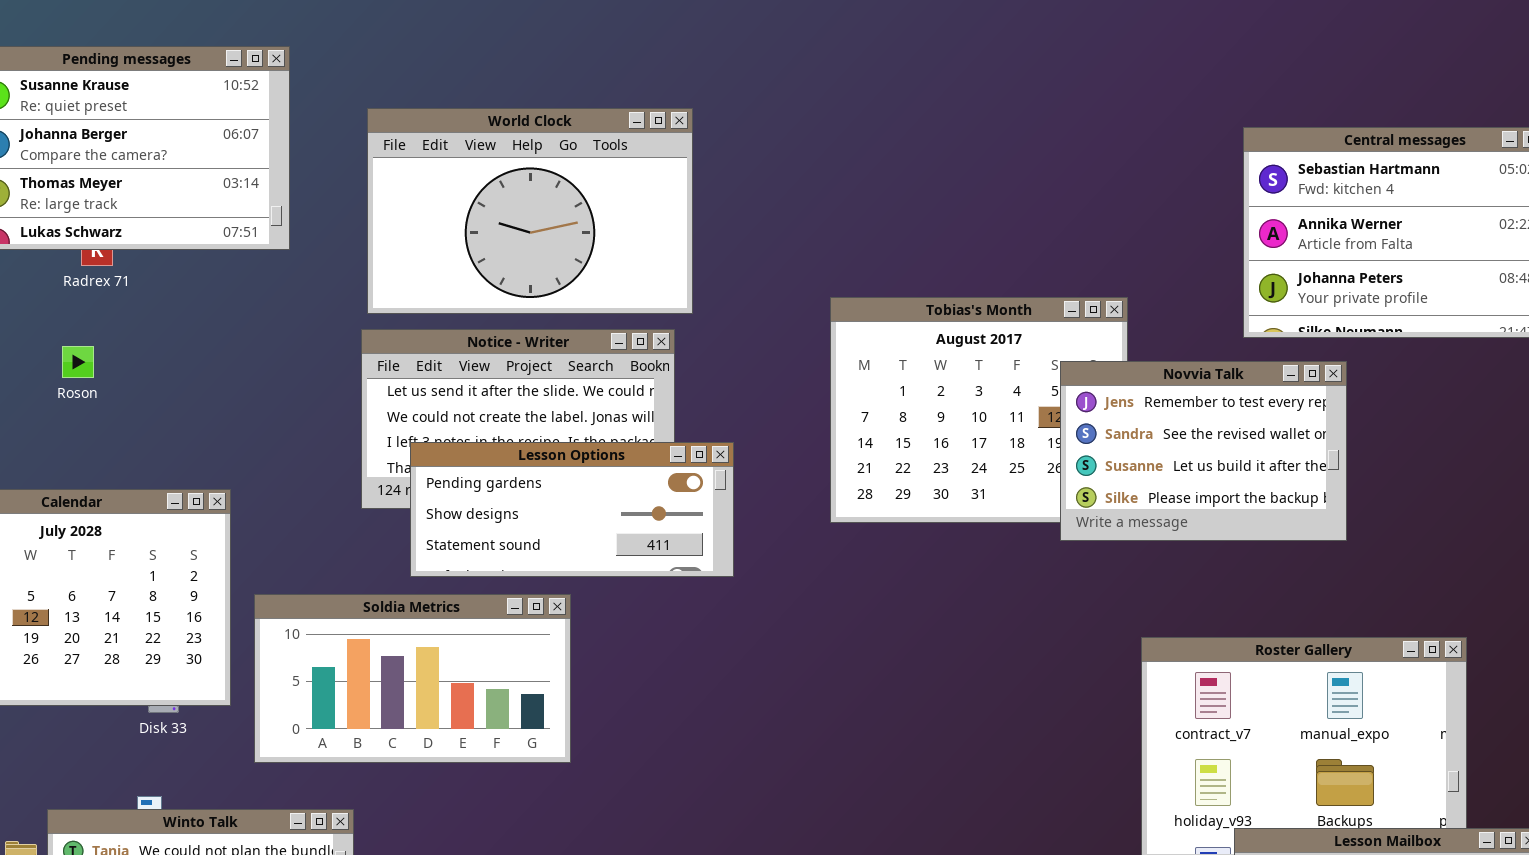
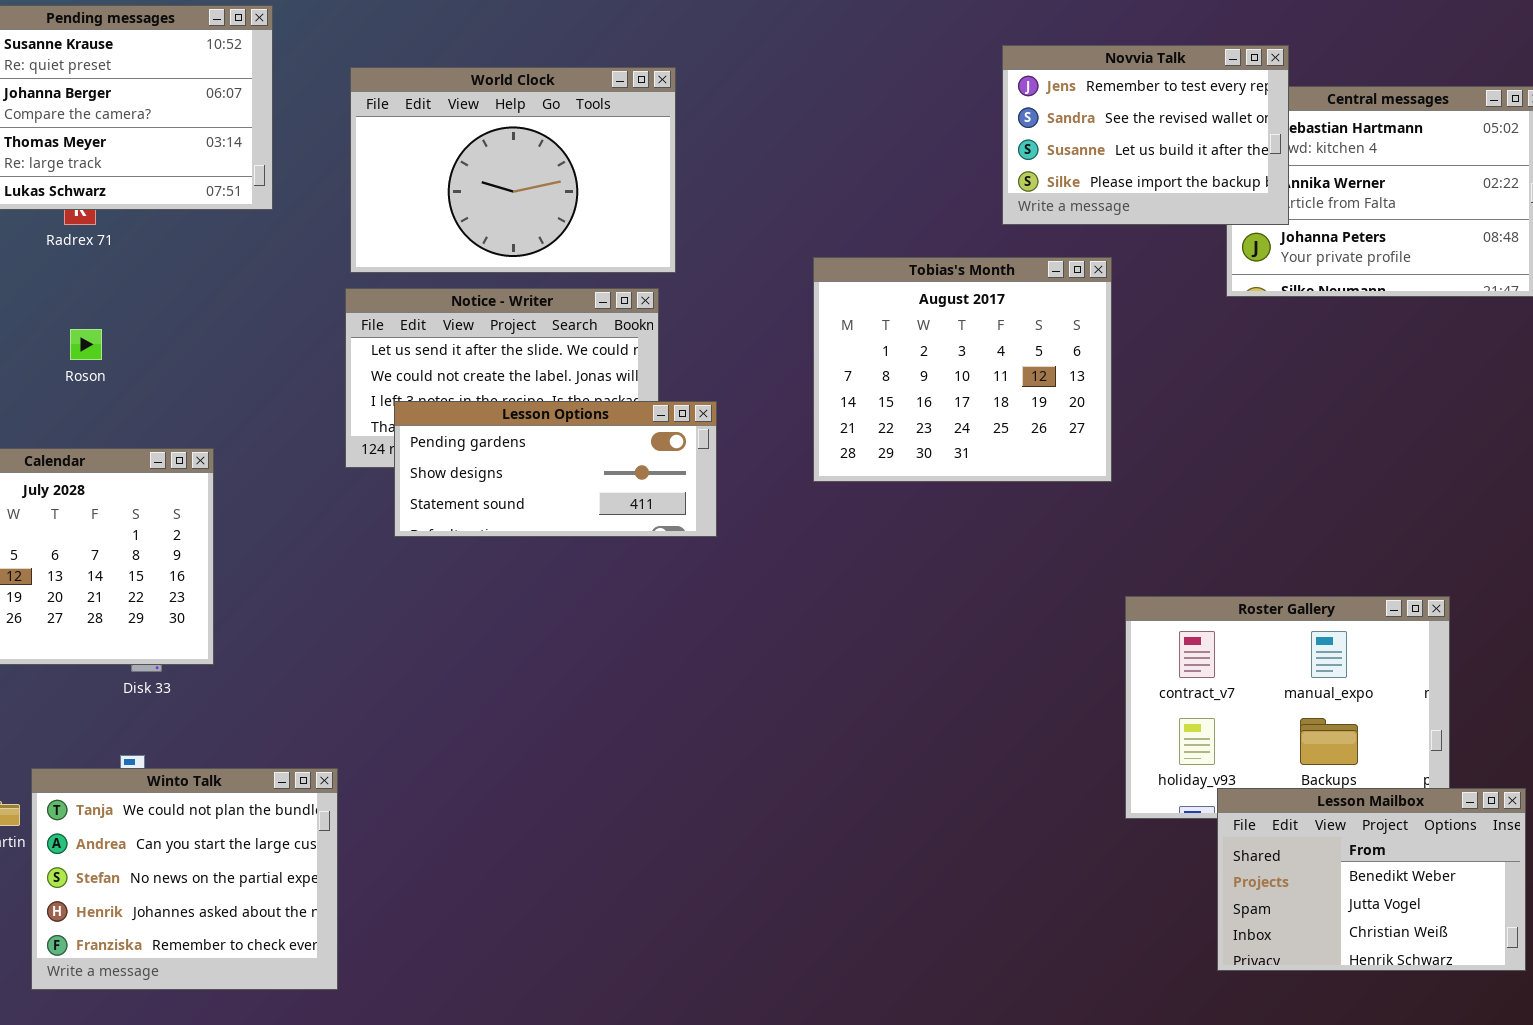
Roson: [62,346,94,378] -> [70,329,102,360], moved
Novvia Talk: [1060,361,1347,541] -> [1002,45,1289,225], moved
Soldia Metrics: [254,594,571,763] -> none, closed

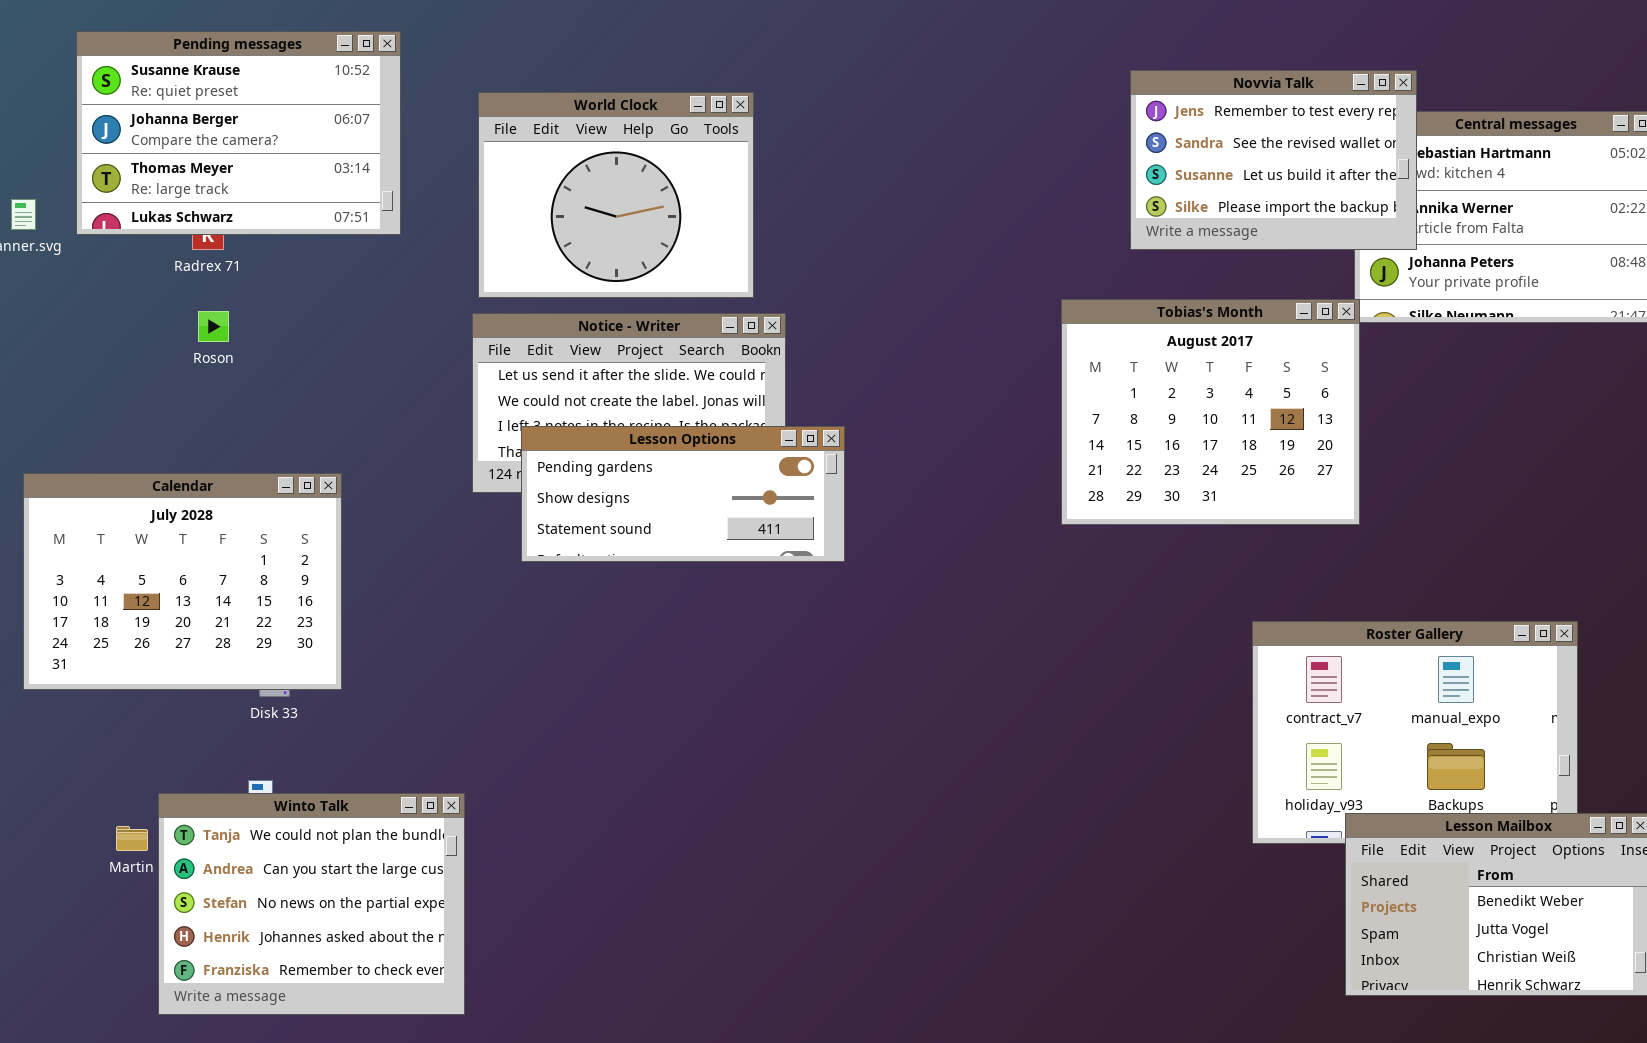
World Clock: [350,67,676,273] -> [478,92,754,298], resized
Tobias's Month: [813,257,1112,482] -> [1061,299,1360,525], moved
Roson: [70,329,102,360] -> [198,311,229,342], moved

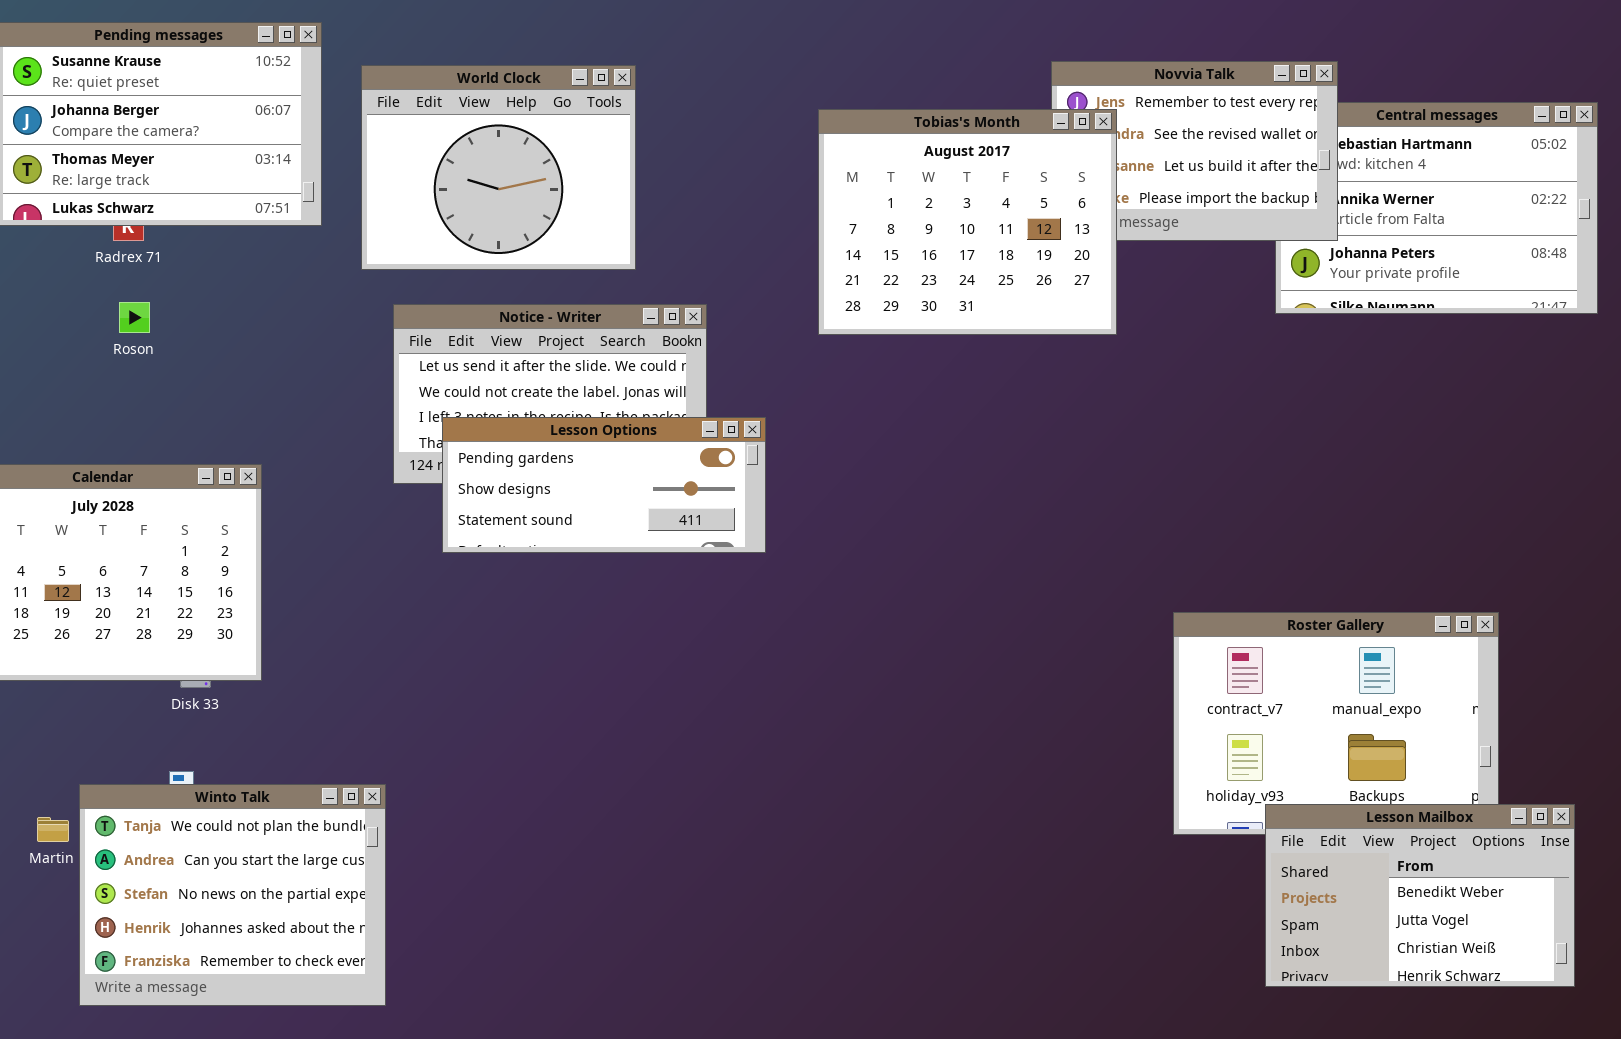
World Clock: [478,92,754,298] -> [361,65,636,270], moved
Tobias's Month: [1061,299,1360,525] -> [818,109,1117,335], moved

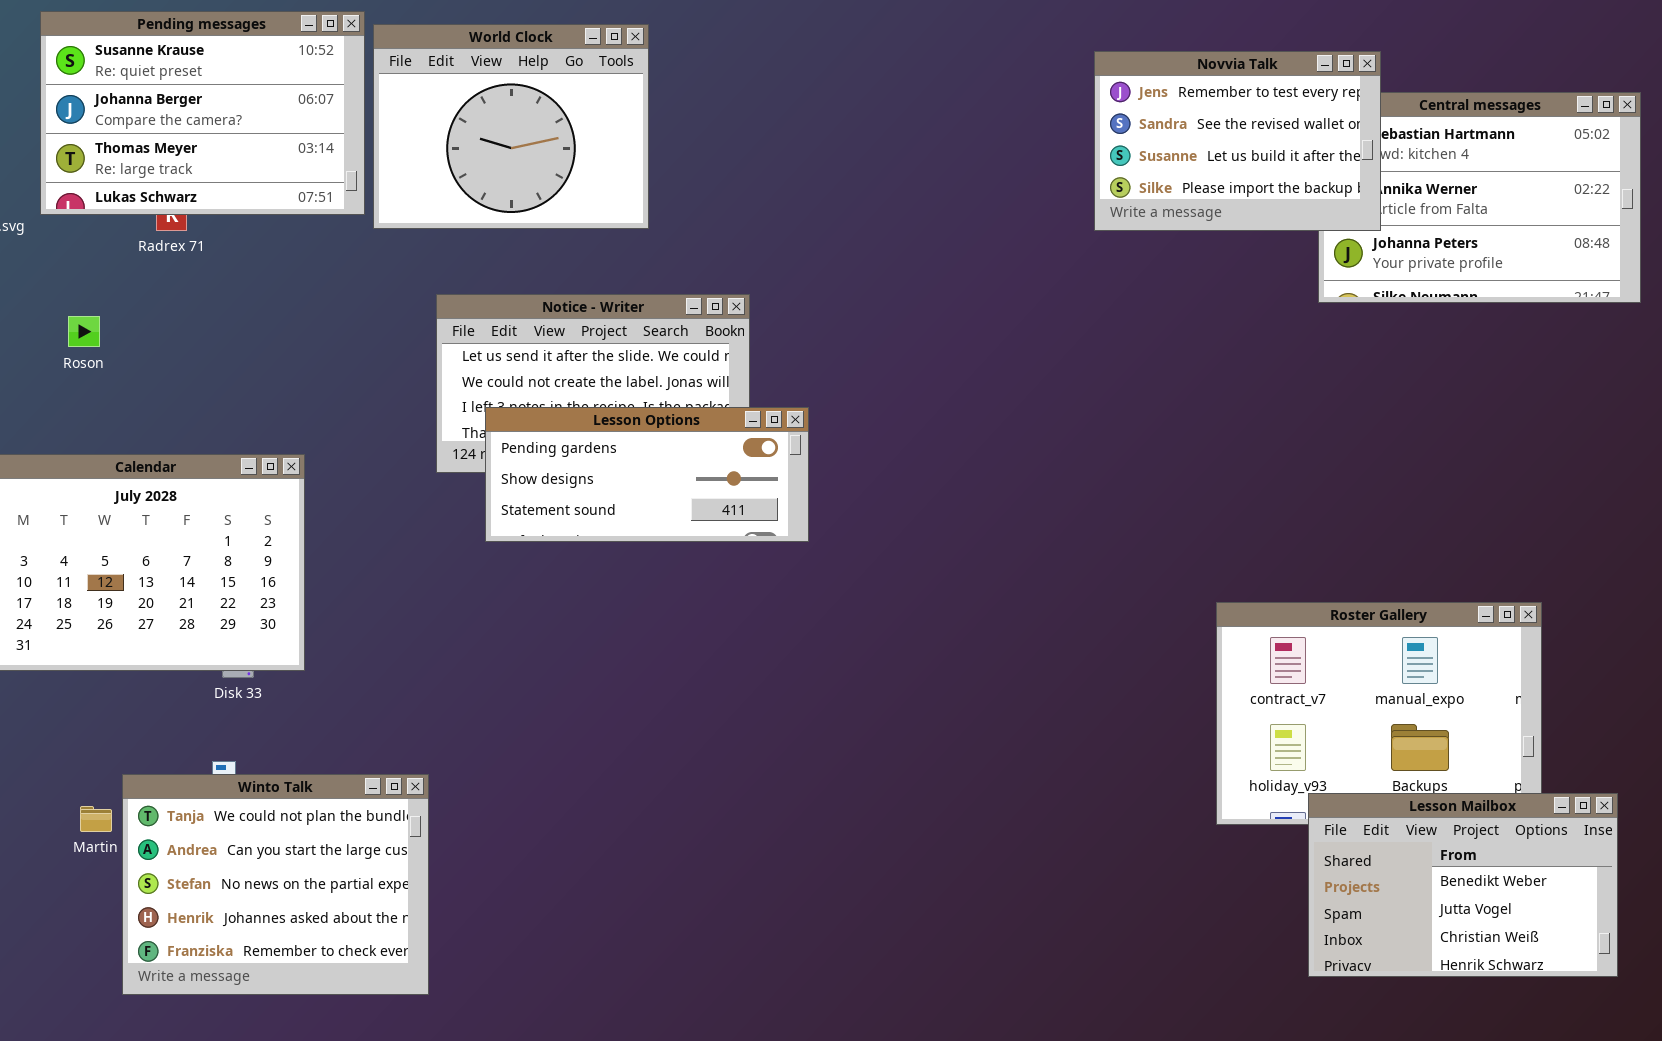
World Clock: [361,65,636,270] -> [373,24,649,229], moved
Tobias's Month: [818,109,1117,335] -> none, closed
Roson: [119,302,150,333] -> [68,316,100,347], moved

